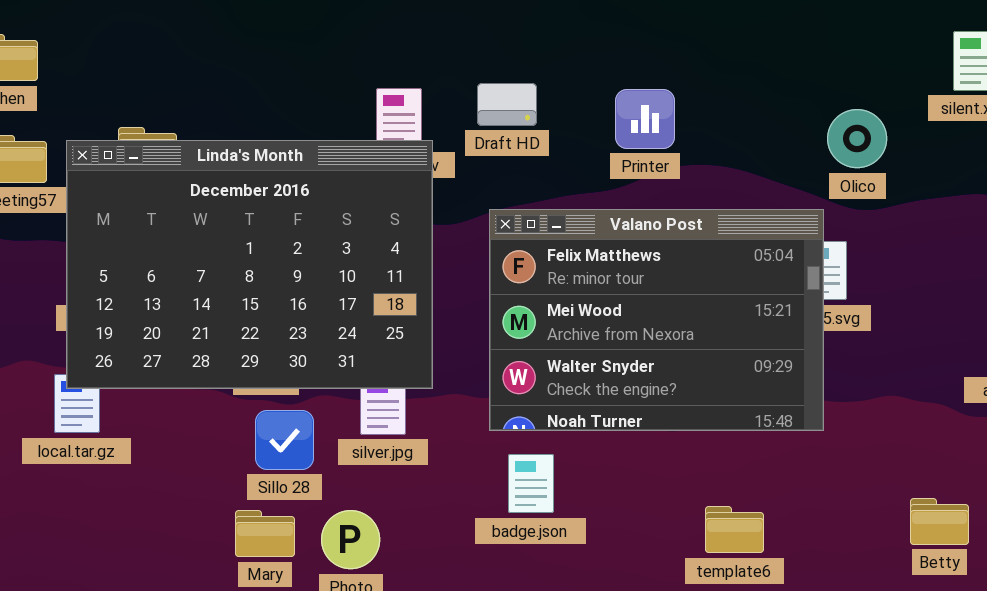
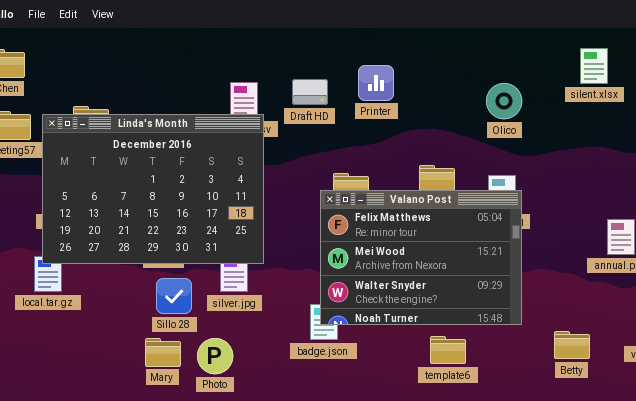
Printer: [615,89,675,149] -> [358,65,394,101], moved
Olico: [827,109,887,168] -> [486,83,522,119], moved
Valano Post: [489,209,824,431] -> [320,190,522,325], moved

